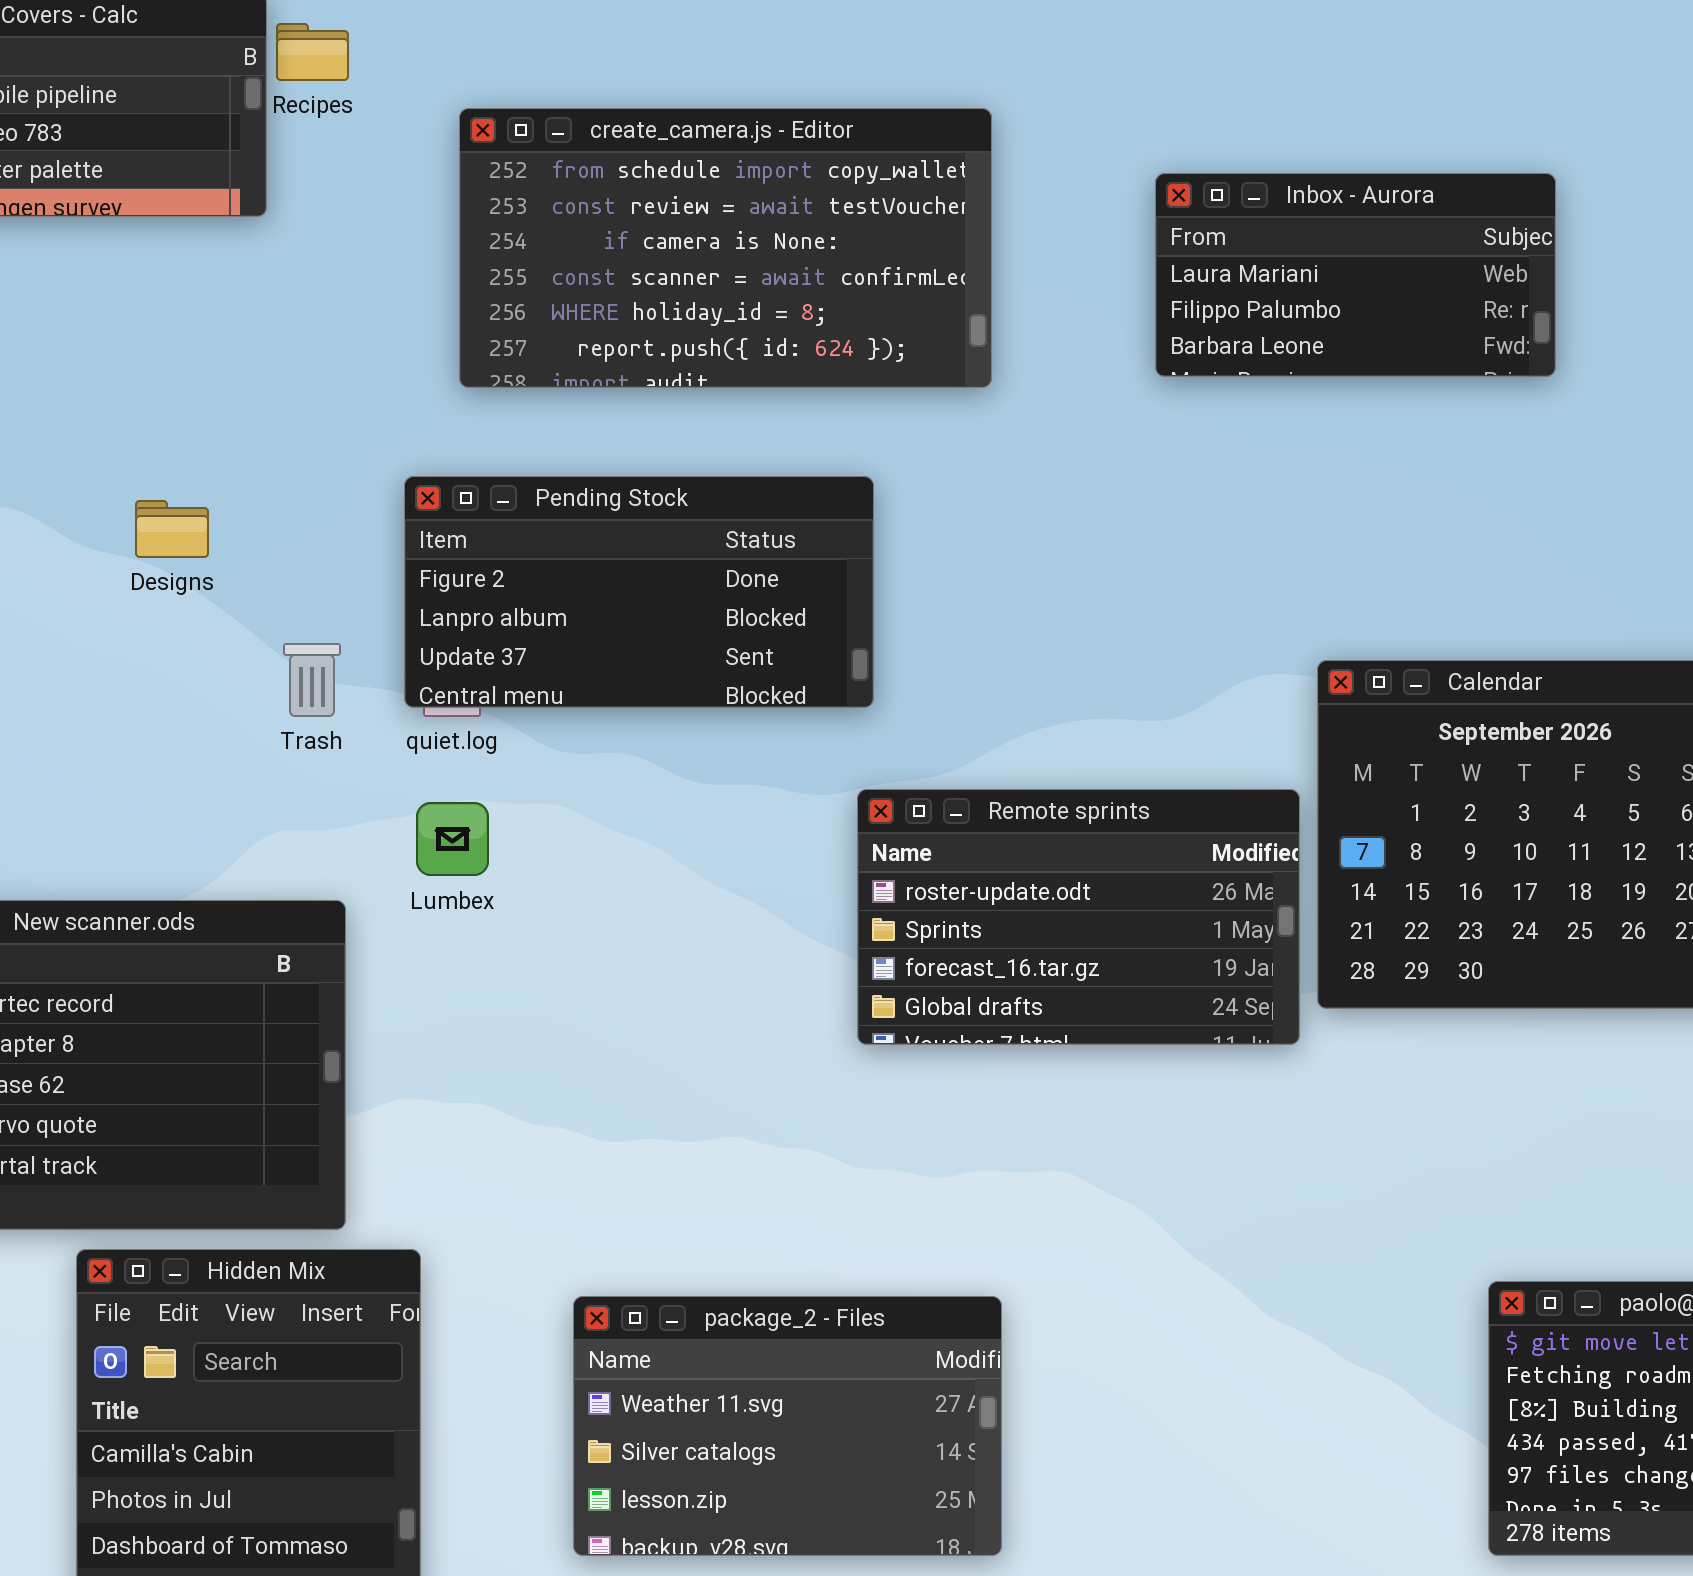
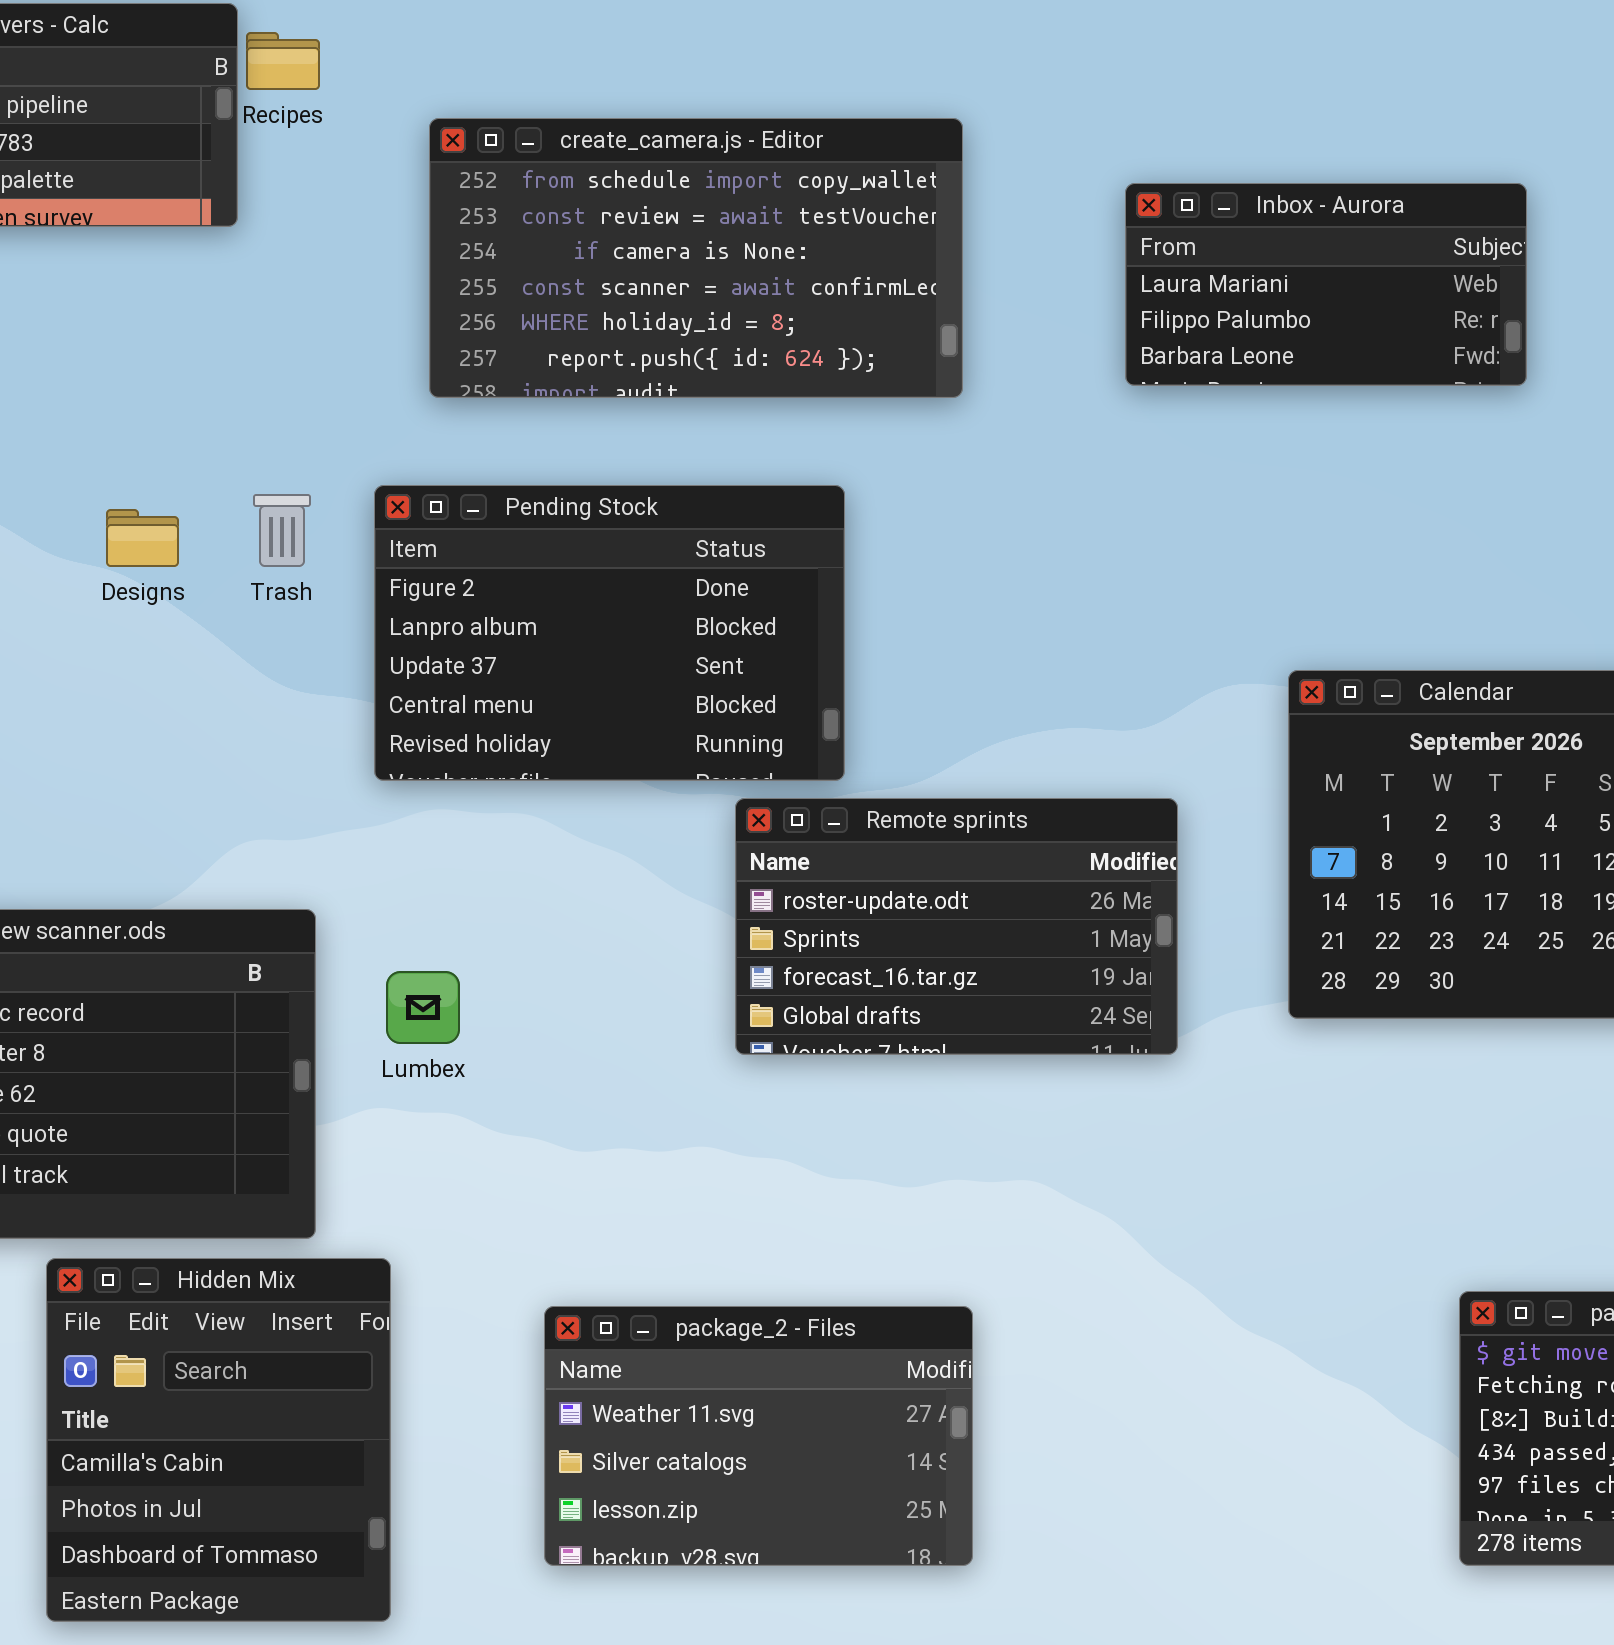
Pending Stock: [404,476,874,708] -> [374,485,845,781], resized
Trash: [283,643,341,717] -> [253,494,311,567], moved
Remote sprints: [857,789,1300,1045] -> [735,798,1178,1055], moved
Lumbex: [416,802,489,876] -> [386,971,460,1044], moved

